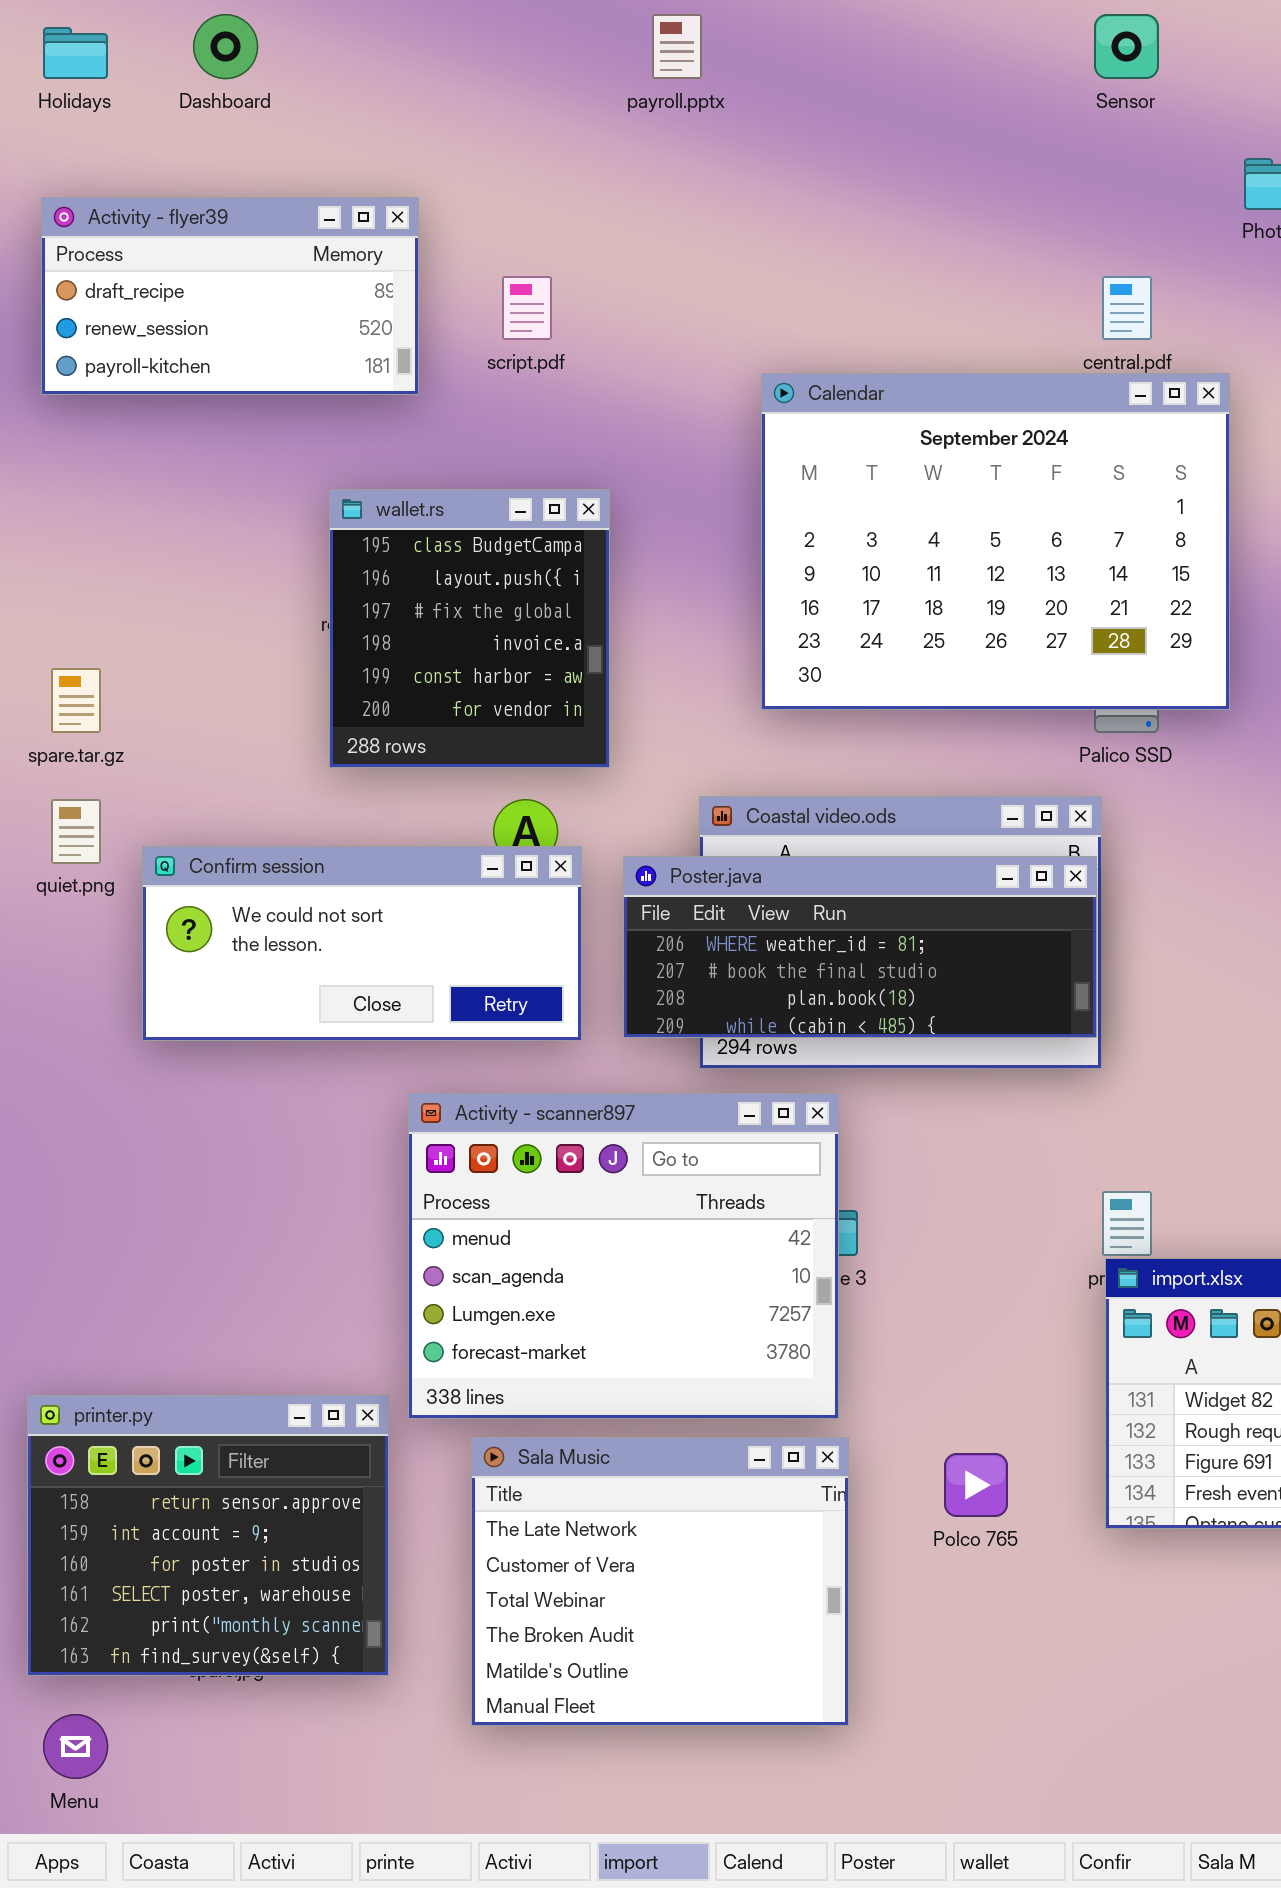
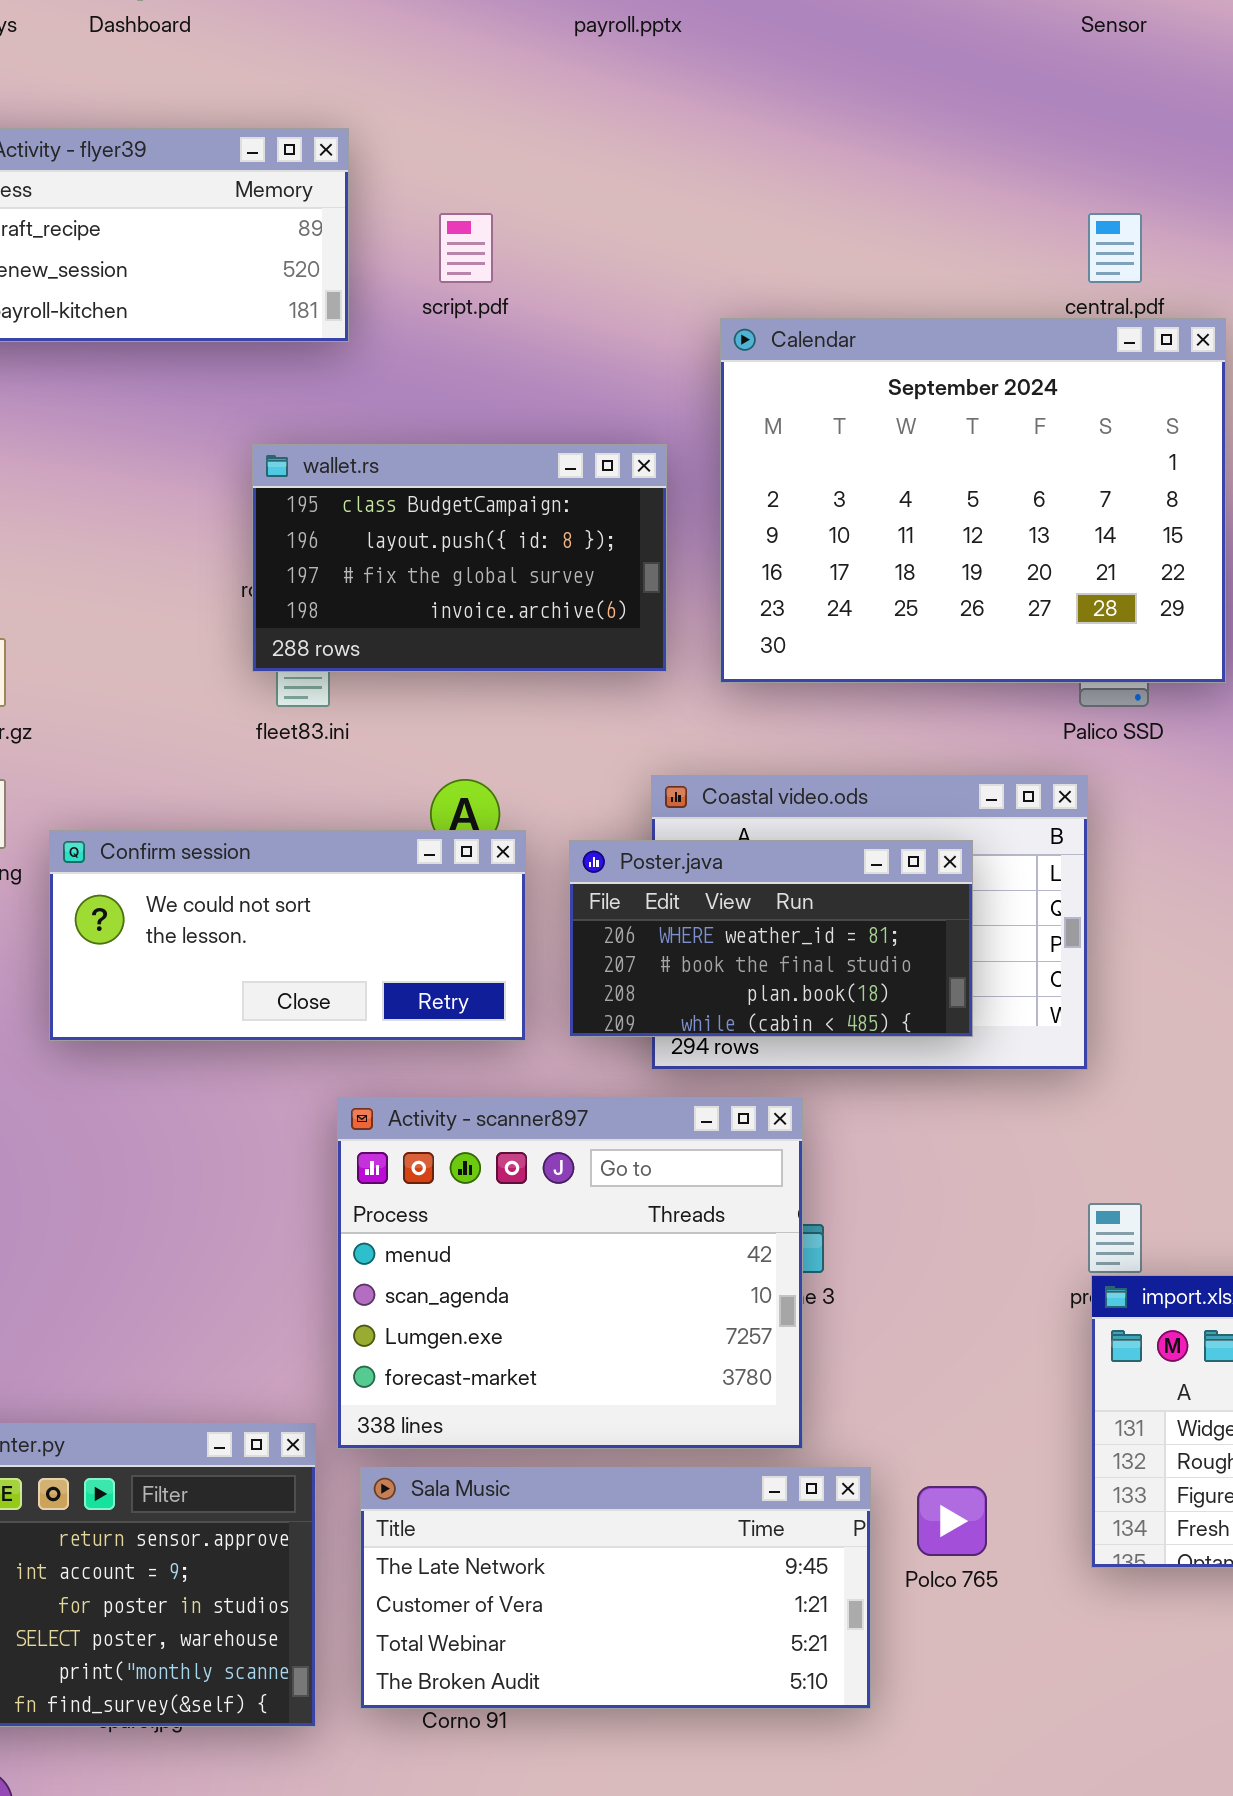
wallet.rs: [329,489,610,768] -> [252,444,667,672], resized
Poster.java: [623,856,1097,1038] -> [569,840,973,1037], resized
Sala Music: [471,1437,849,1726] -> [360,1467,871,1709], moved, resized

